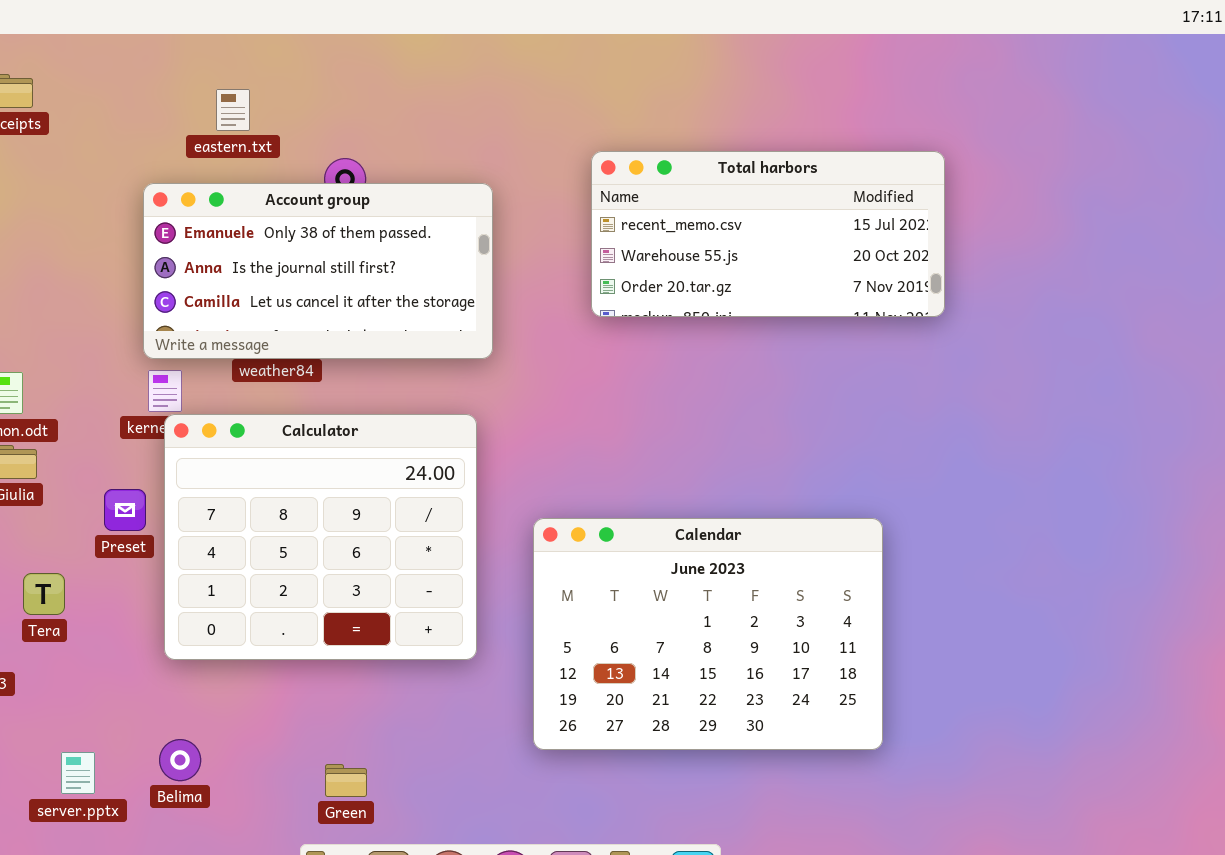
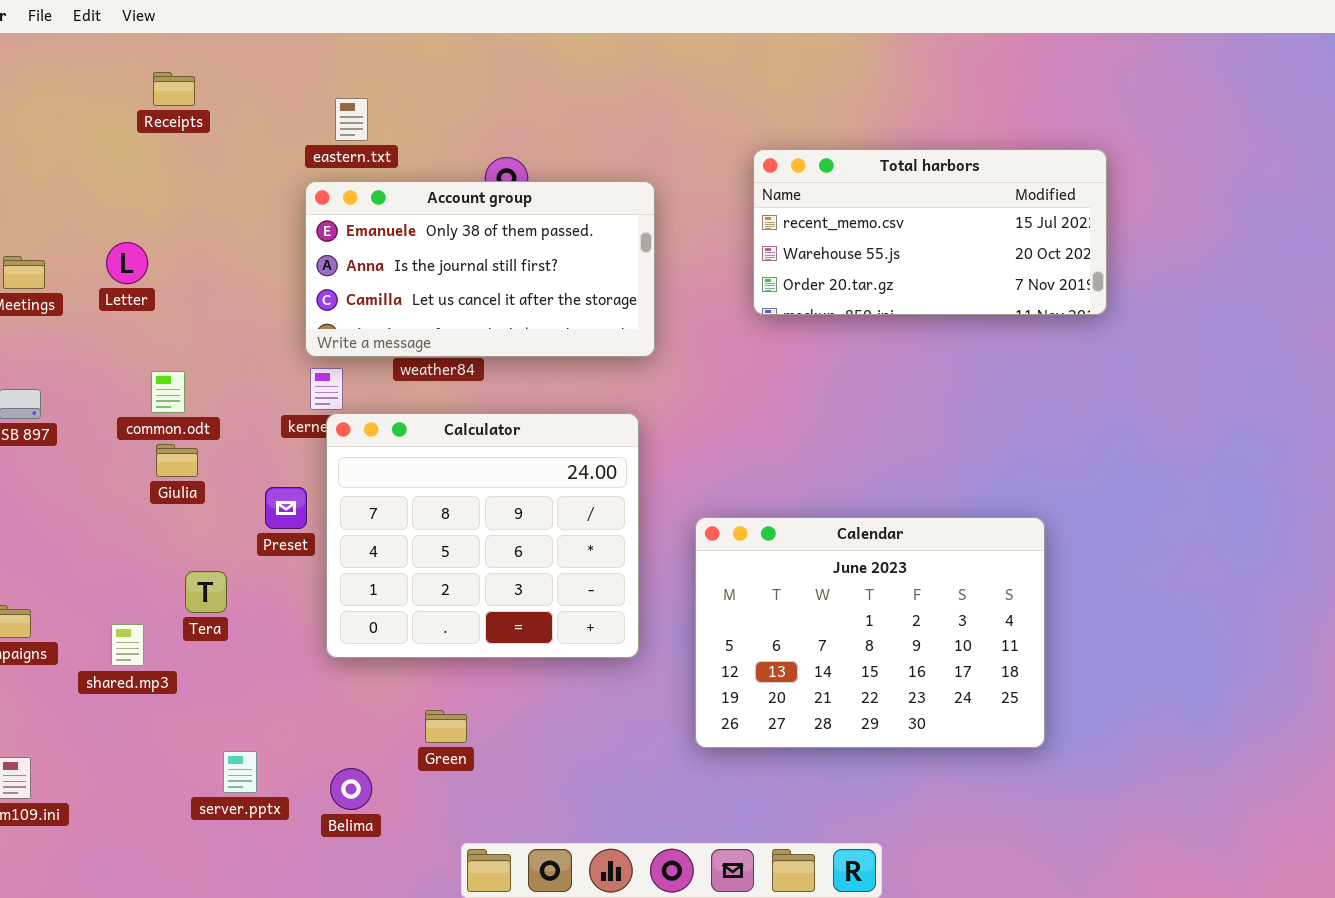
eastern.txt: [216,89,250,131] -> [335,98,368,141], moved
Belima: [159,739,201,781] -> [330,768,372,810], moved
Green: [325,764,367,797] -> [425,710,467,743], moved

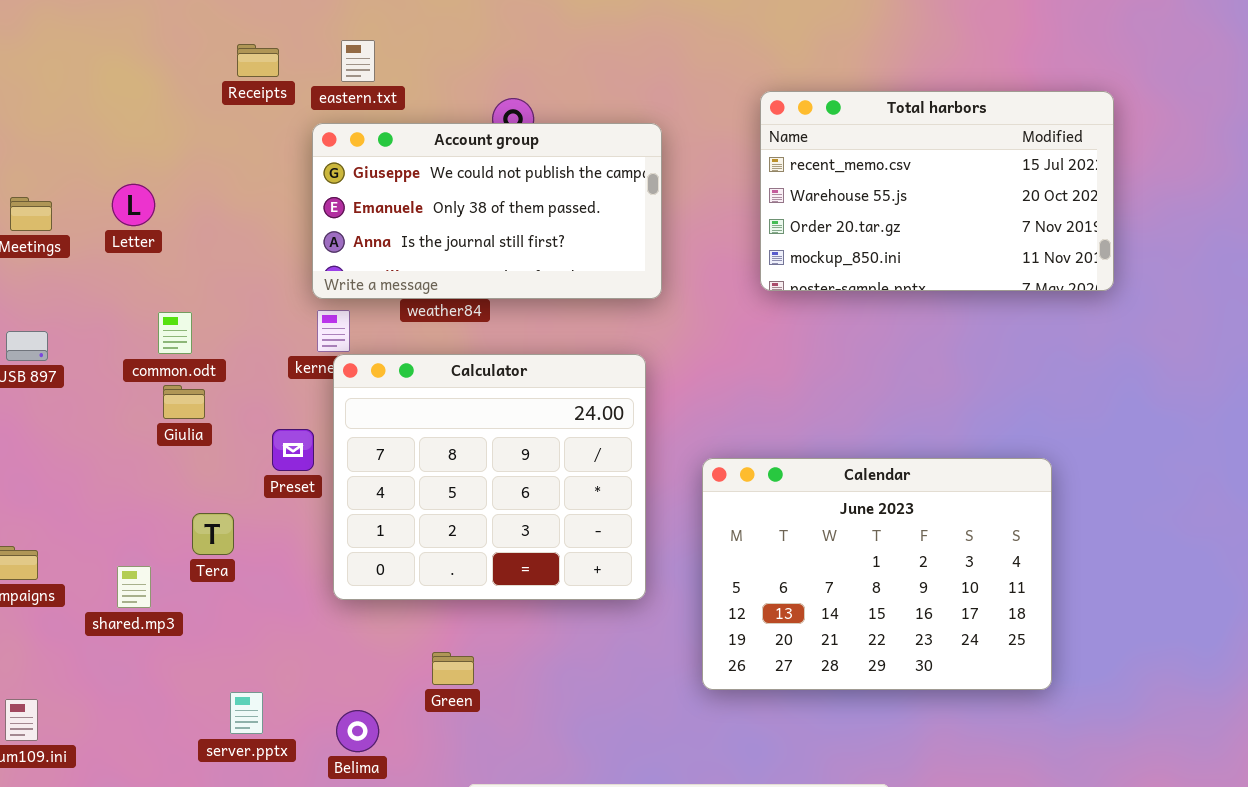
Receipts: [153,72,195,106] -> [237,44,279,77], moved
Total harbors: [753,149,1107,315] -> [760,91,1114,291], resized
Account group: [305,181,655,357] -> [312,123,662,299], scrolled up 1 row

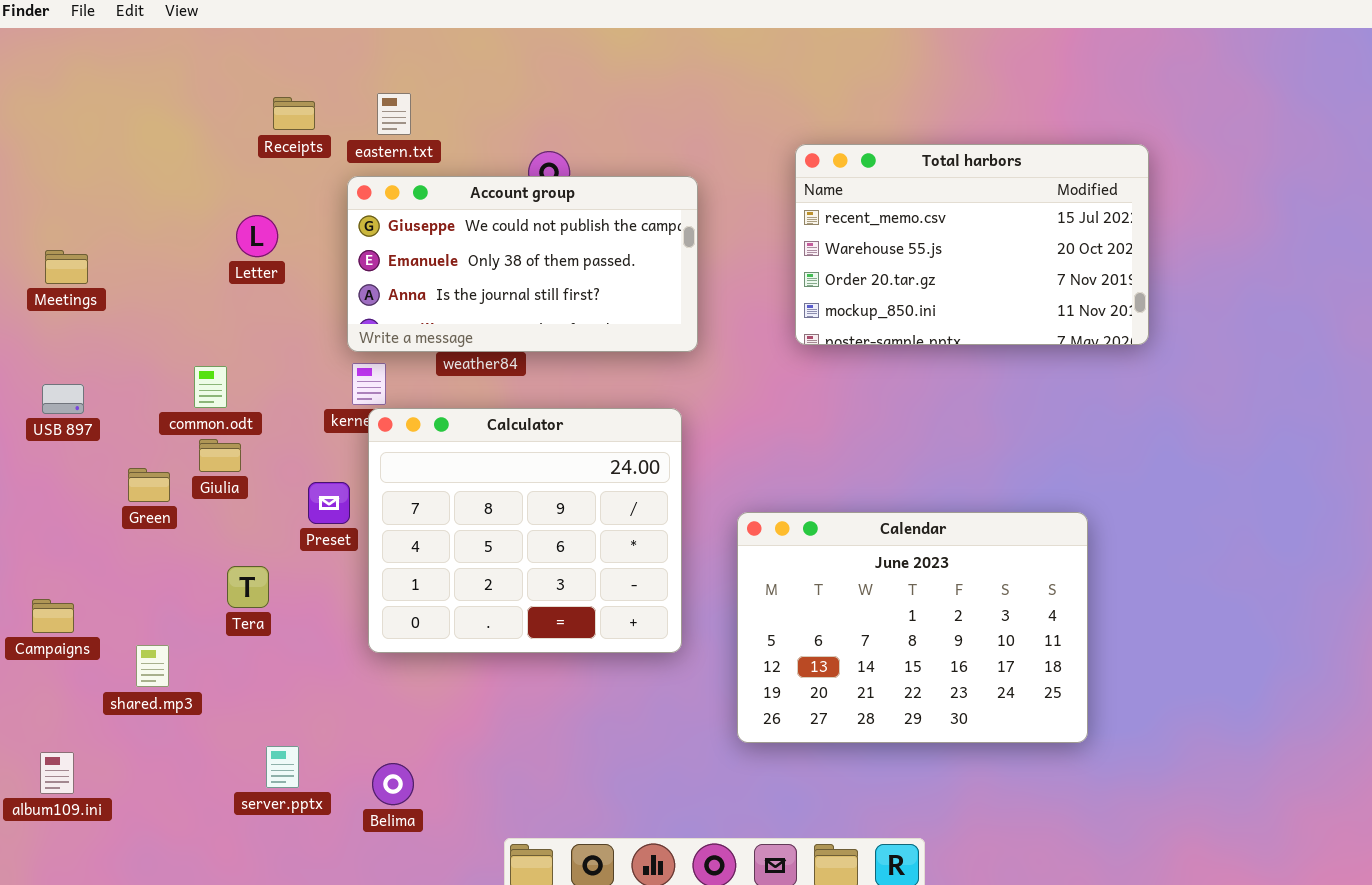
Letter: [112,184,155,226] -> [236,215,278,257], moved
shared.mp3: [117,566,151,608] -> [136,645,169,687], moved
Green: [432,652,474,685] -> [128,468,170,502], moved

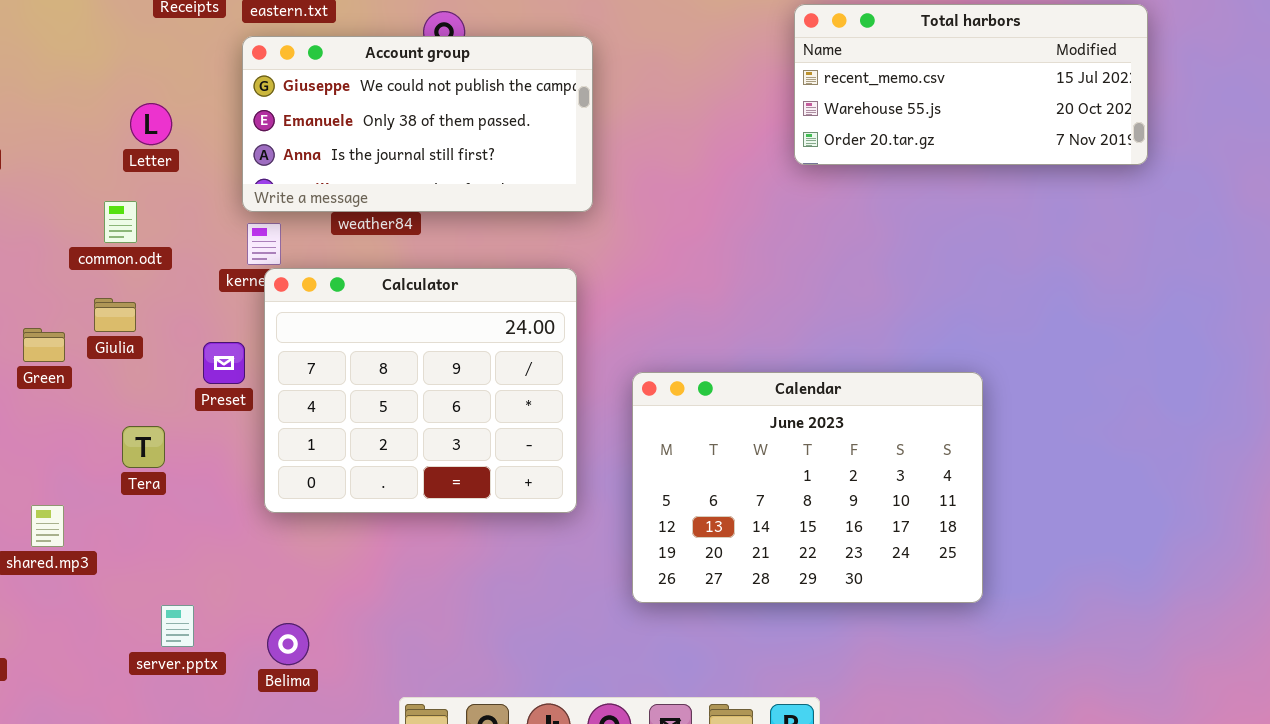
Total harbors: [795,144,1149,345] -> [794,4,1148,165], moved, resized
Letter: [236,215,278,257] -> [130,103,172,145], moved
common.odt: [194,366,227,408] -> [104,201,137,243], moved

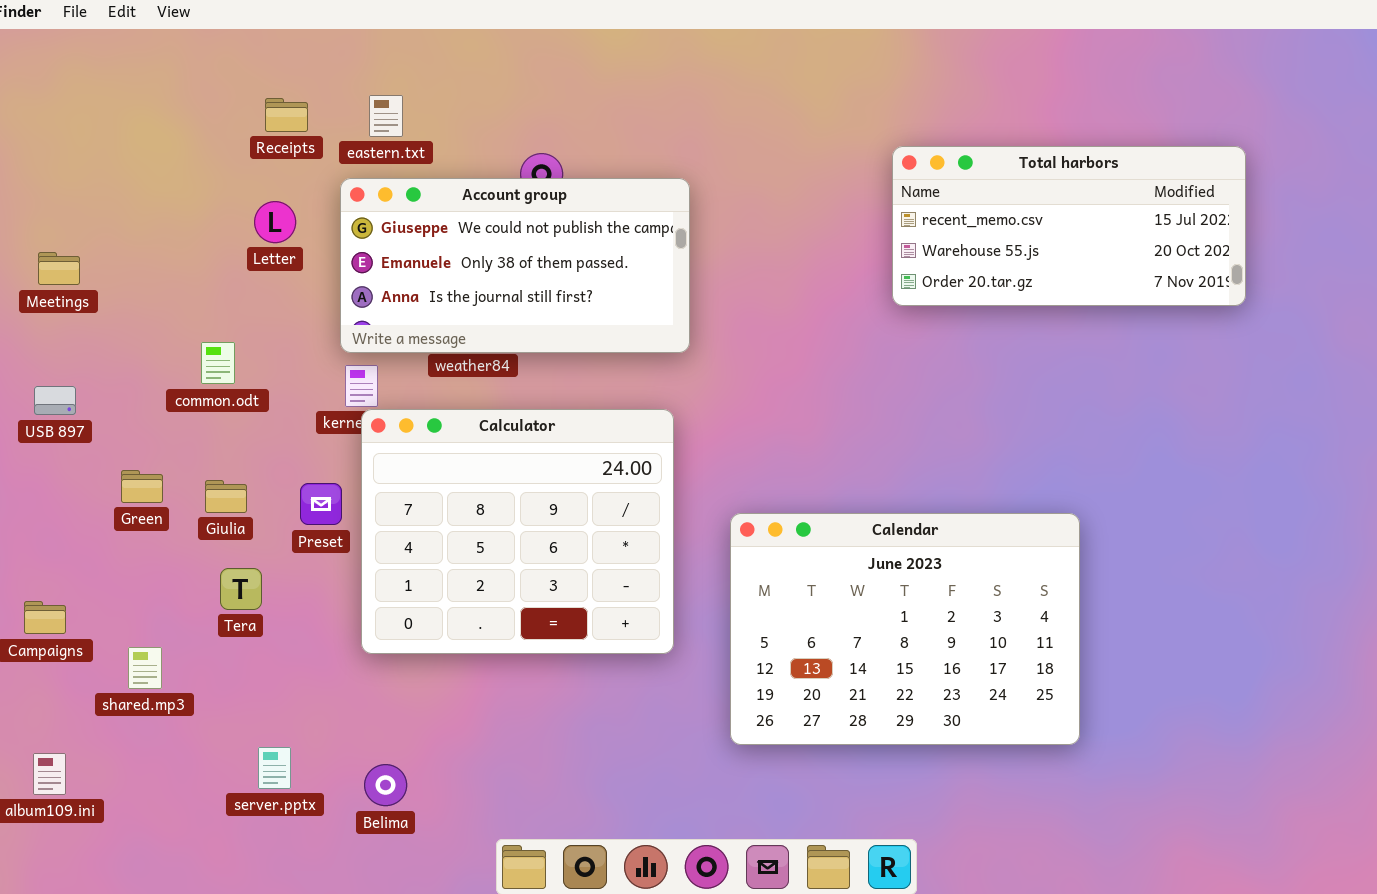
Letter: [130,103,172,145] -> [254,201,296,243], moved
Giulia: [94,298,136,332] -> [205,480,247,513], moved

